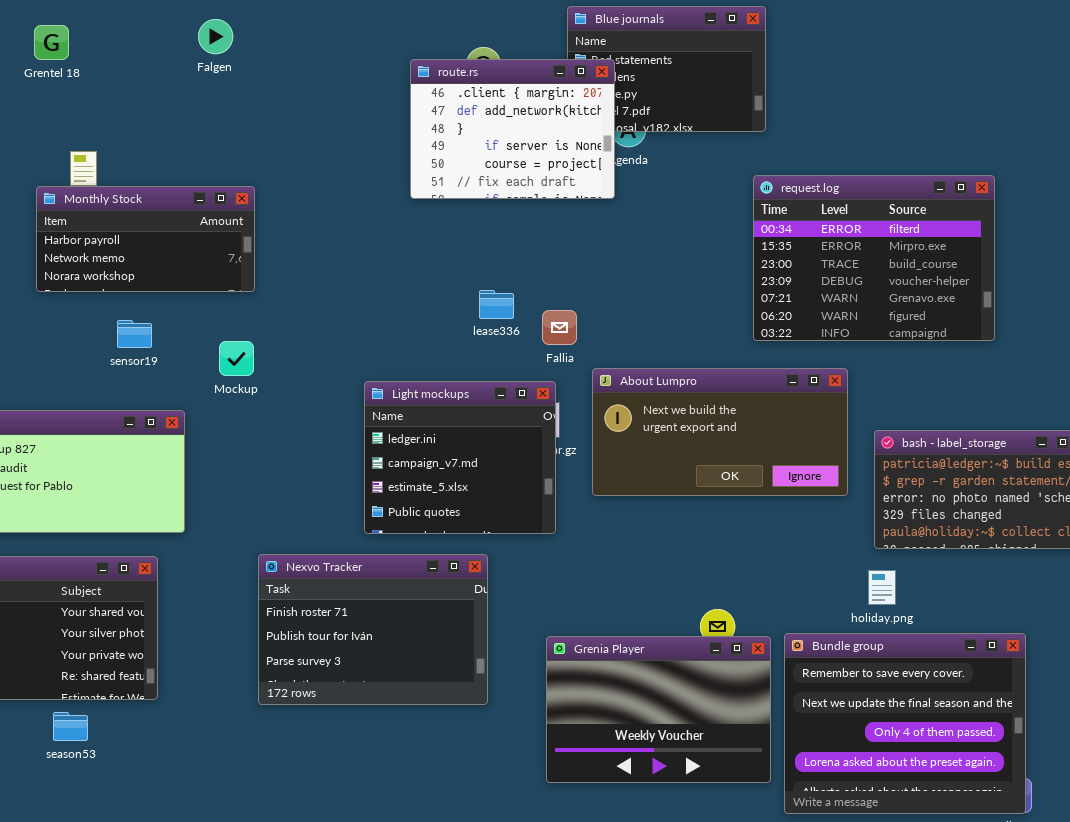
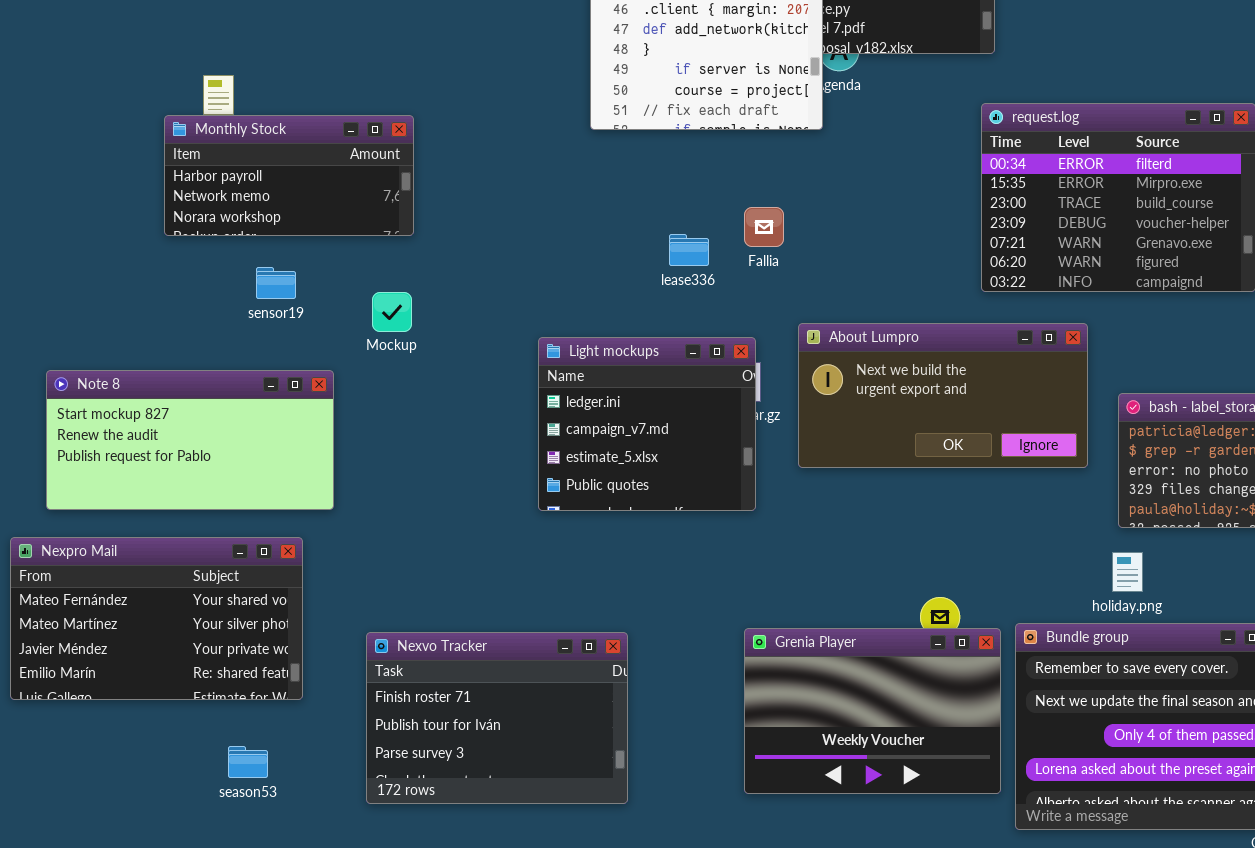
Fallia: [542,310,577,345] -> [744,207,784,247], moved
Nexvo Tracker: [258,554,488,705] -> [366,632,628,804], moved
season53: [53,712,88,741] -> [228,746,268,778], moved

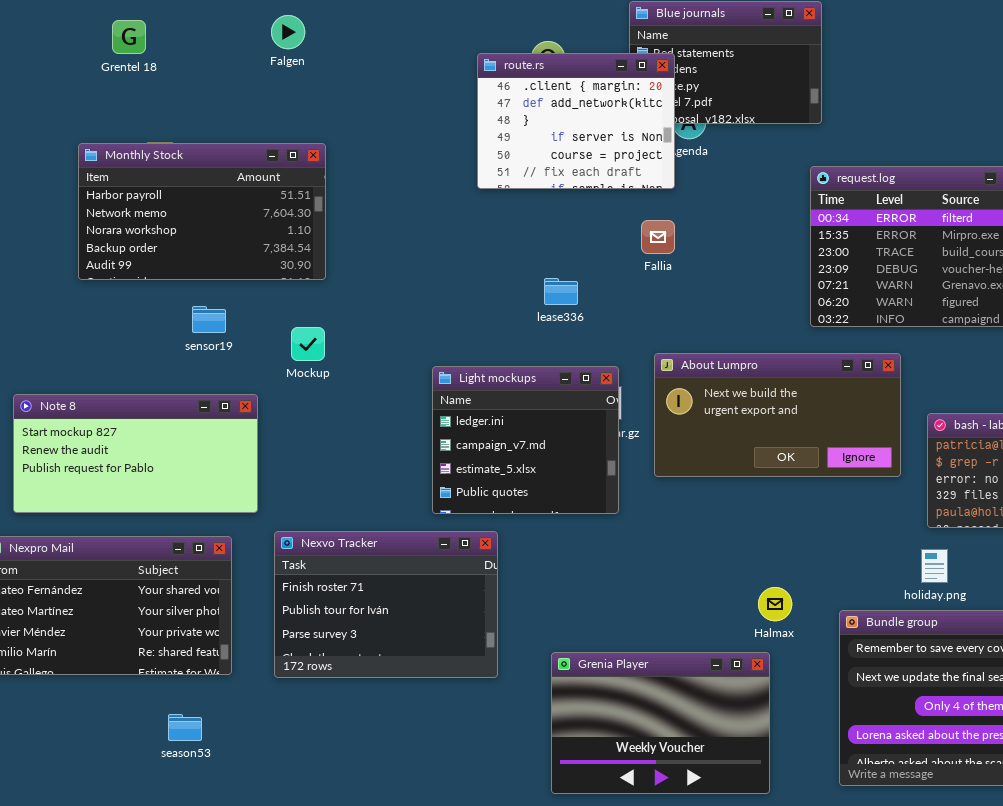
Monthly Stock: [164,115,414,236] -> [78,143,326,280], resized
Fallia: [744,207,784,247] -> [641,220,675,254], moved
Grenia Player: [744,628,1001,794] -> [551,652,770,794], moved
Nexvo Tracker: [366,632,628,804] -> [274,531,498,678], moved

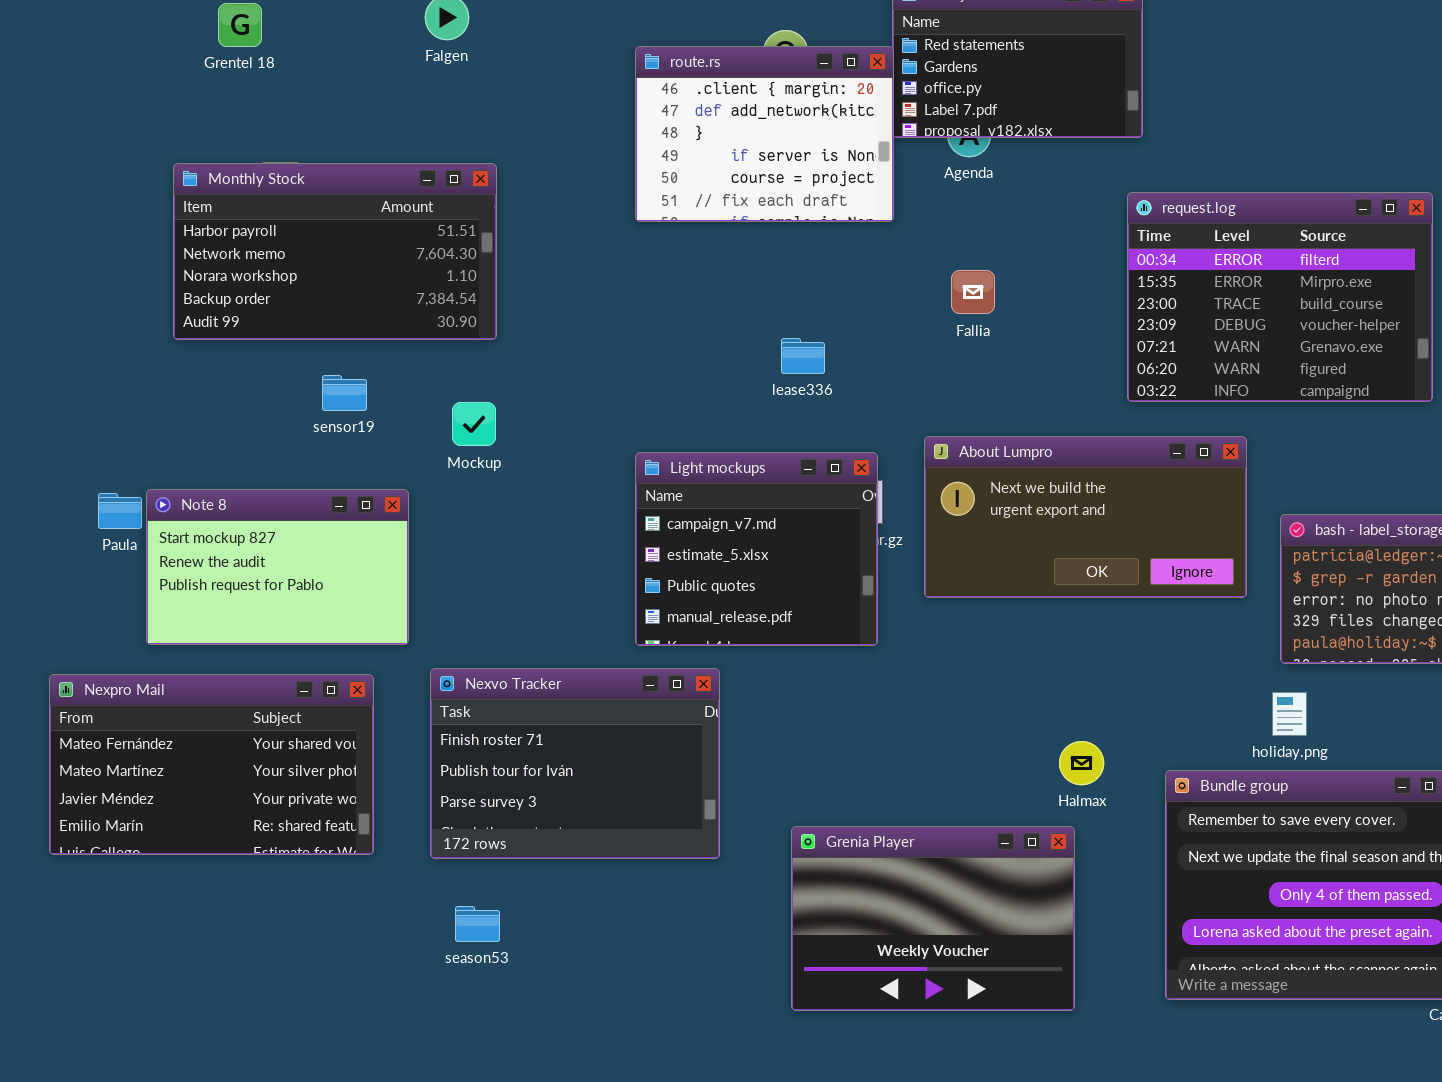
route.rs: [477,53,675,189] -> [635,46,894,222], moved
Fallia: [641,220,675,254] -> [951,270,995,314], moved
Light mockups: [432,366,619,514] -> [635,452,878,646], scrolled down 1 row
Note 8: [13,394,258,513] -> [146,489,409,645], resized
season53: [168,714,202,741] -> [455,906,500,942], moved

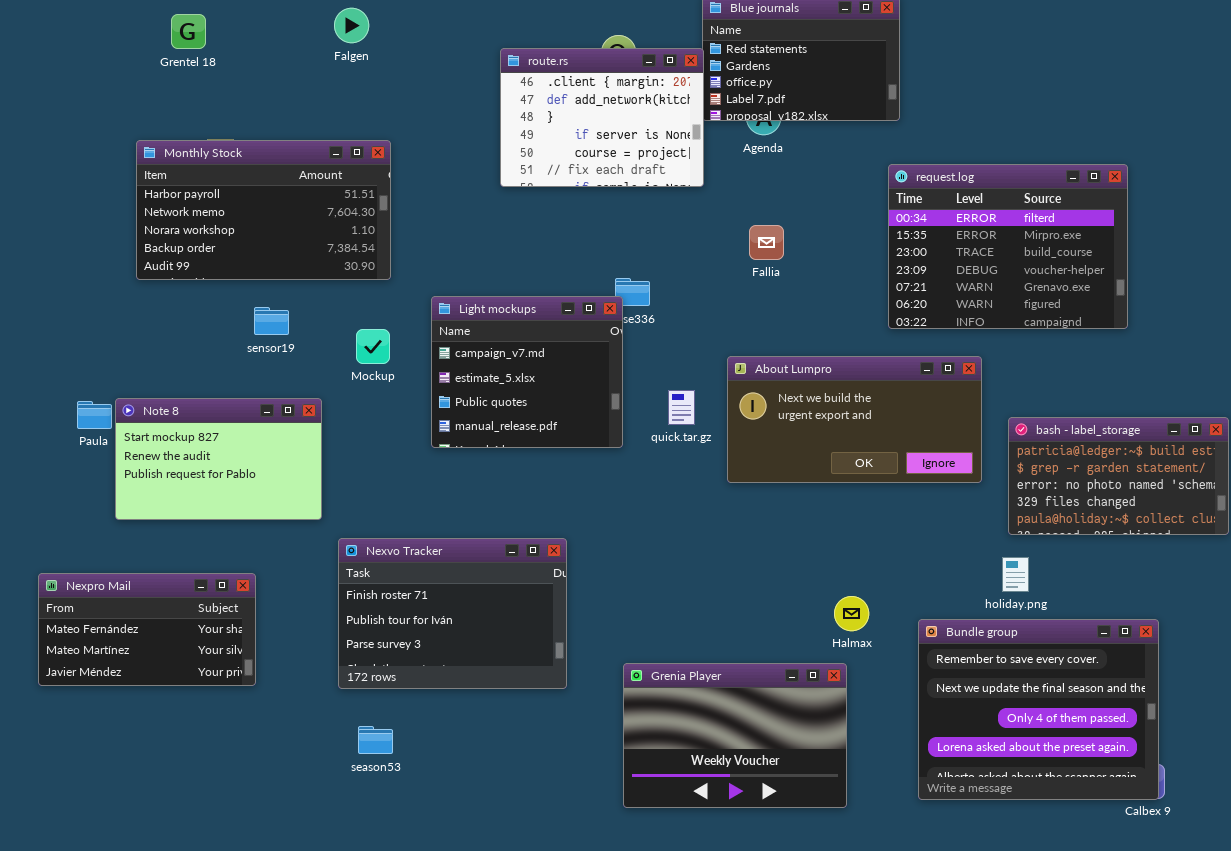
Light mockups: [635,452,878,646] -> [431,296,623,448], moved
Nexpro Mail: [49,674,374,855] -> [38,573,256,686], resized

